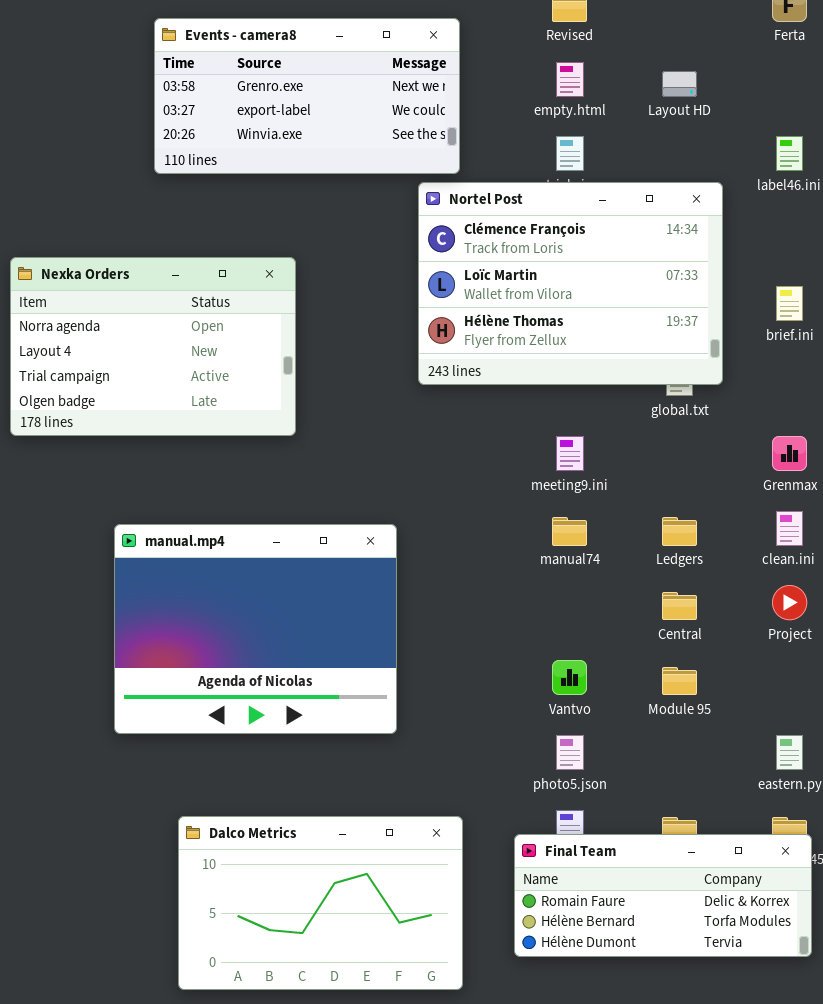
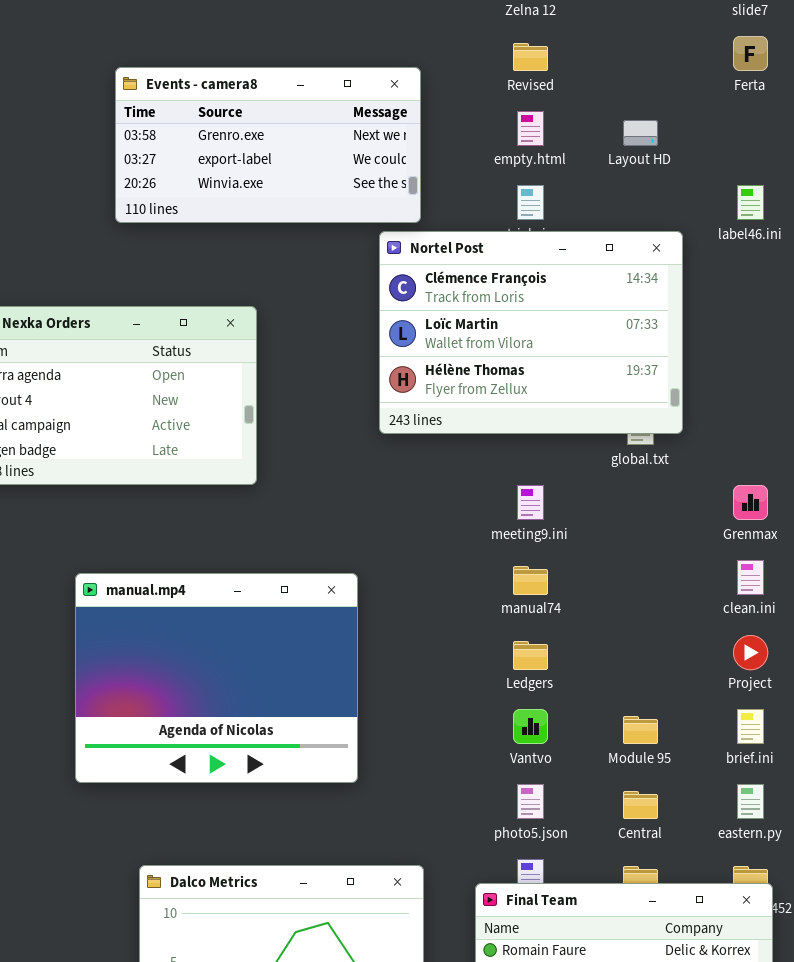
brief.ini: [776,286,803,321] -> [737,709,764,744], moved
Ledgers: [662,517,697,546] -> [513,641,548,670], moved
Central: [662,592,697,620] -> [623,791,658,819], moved

